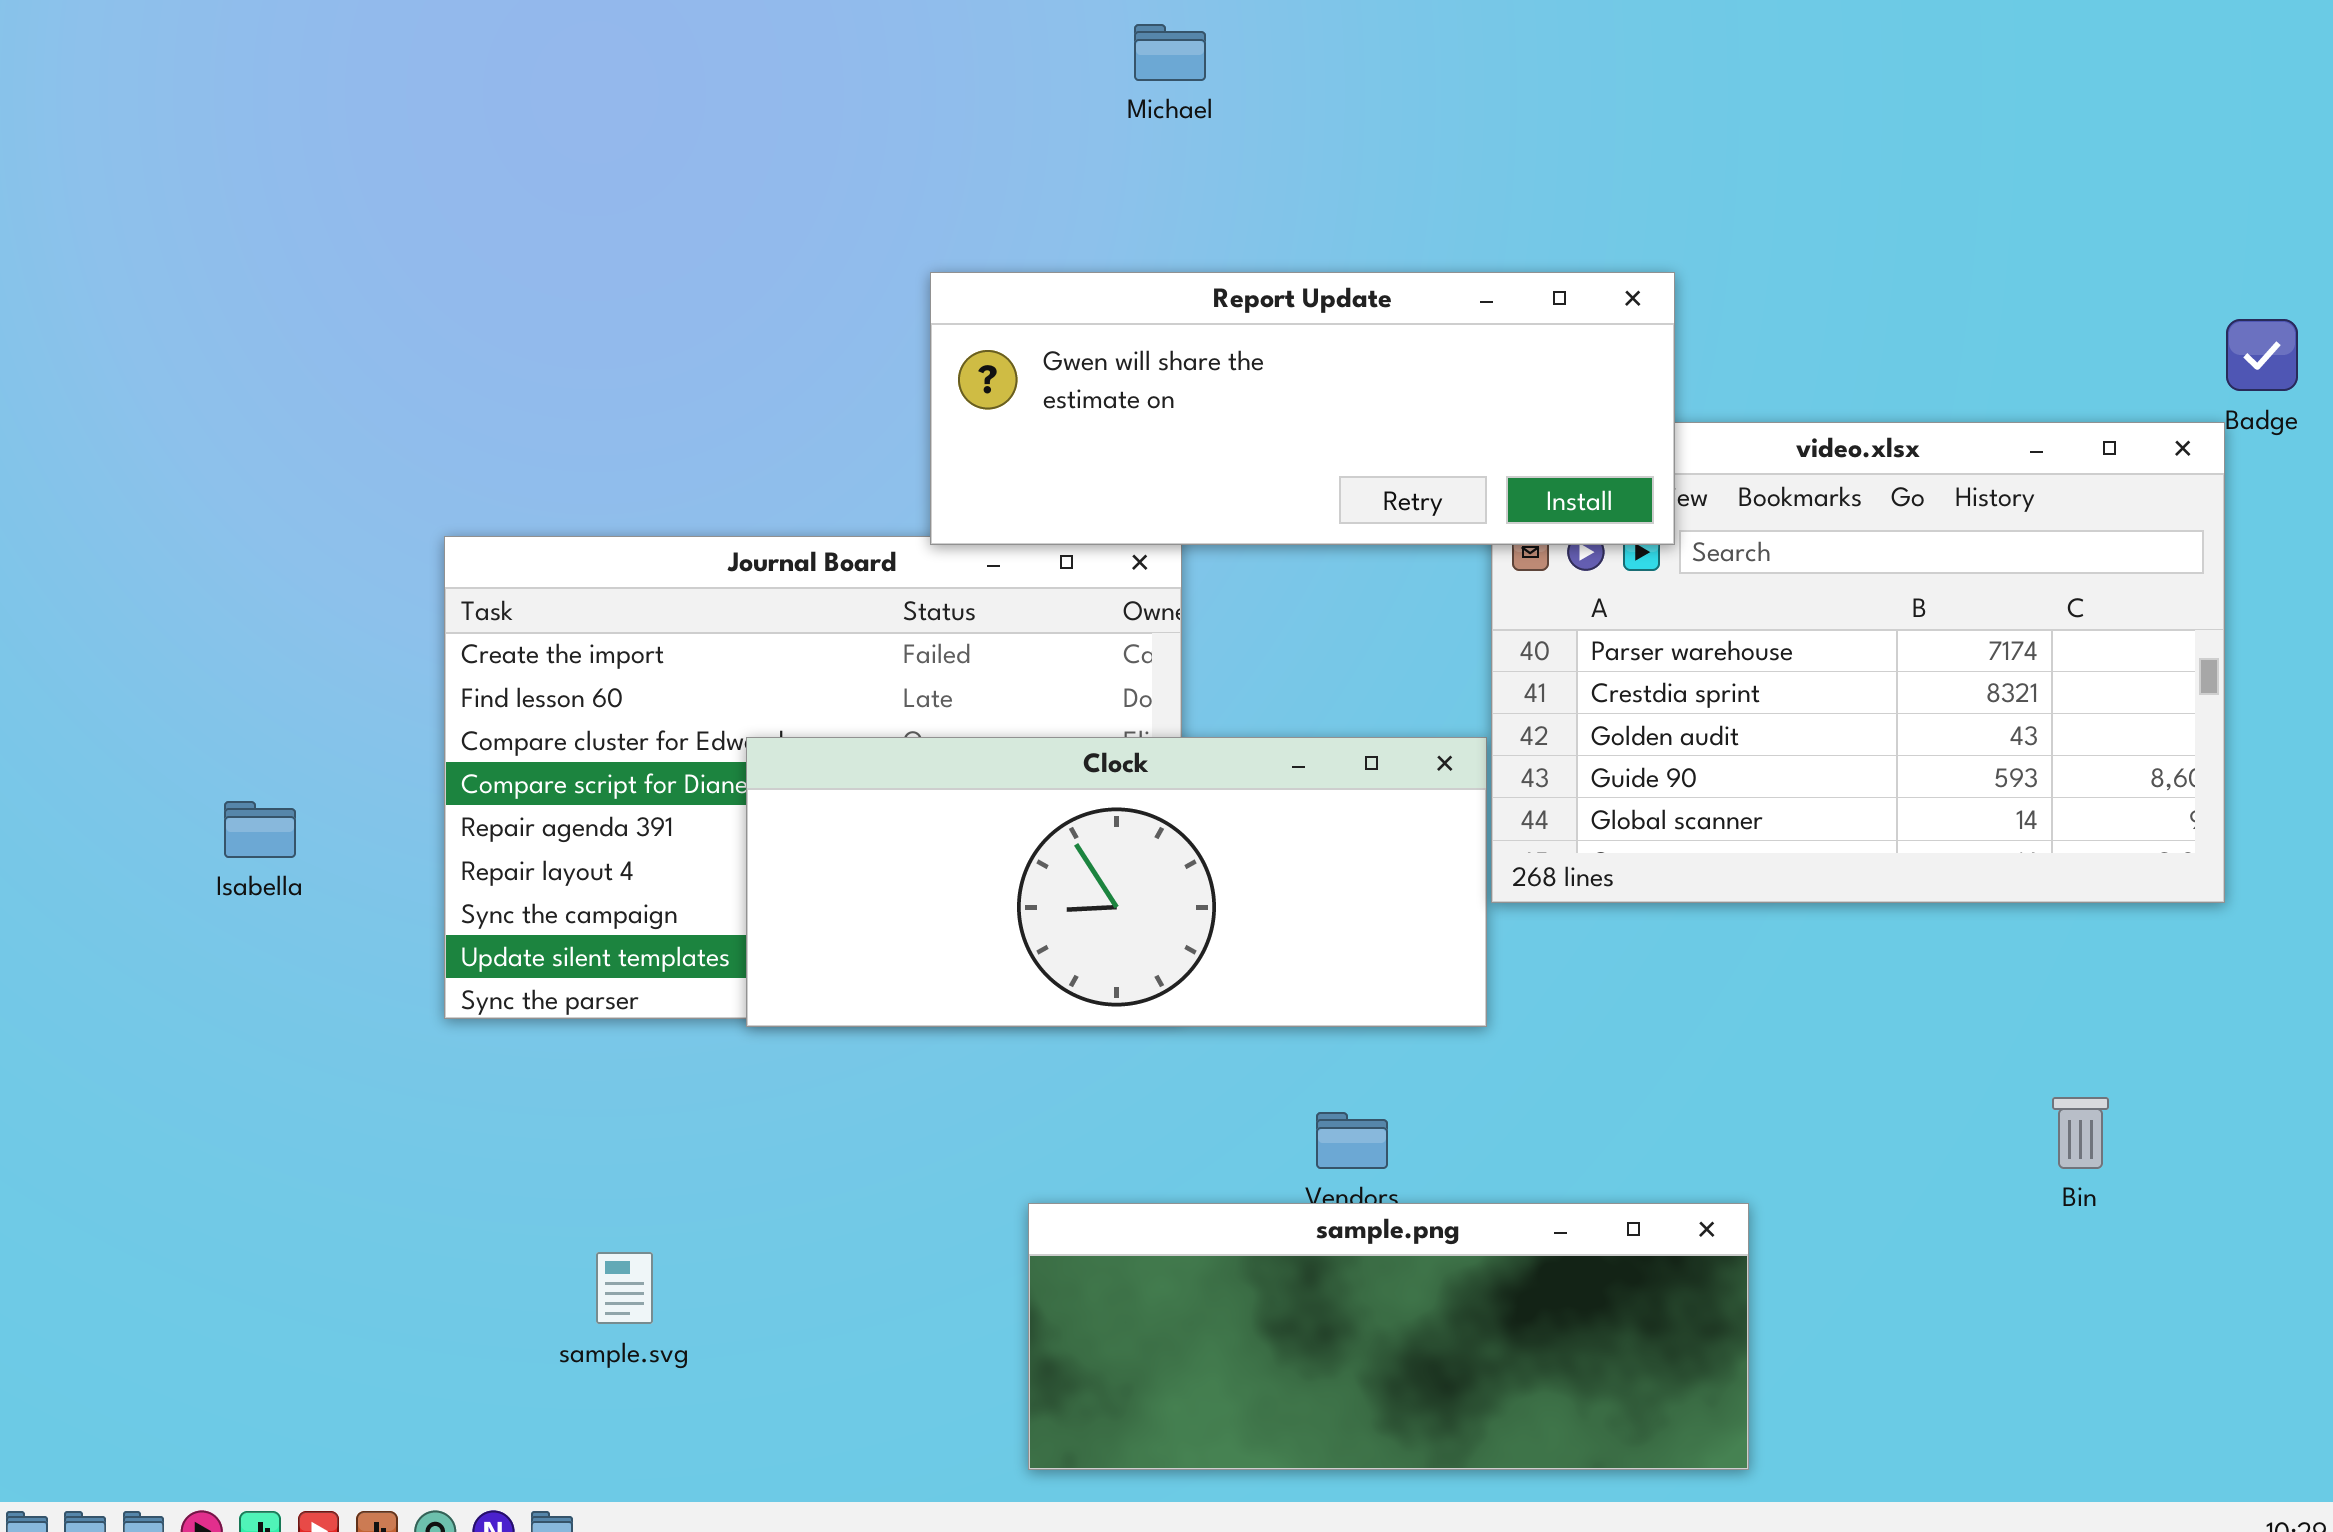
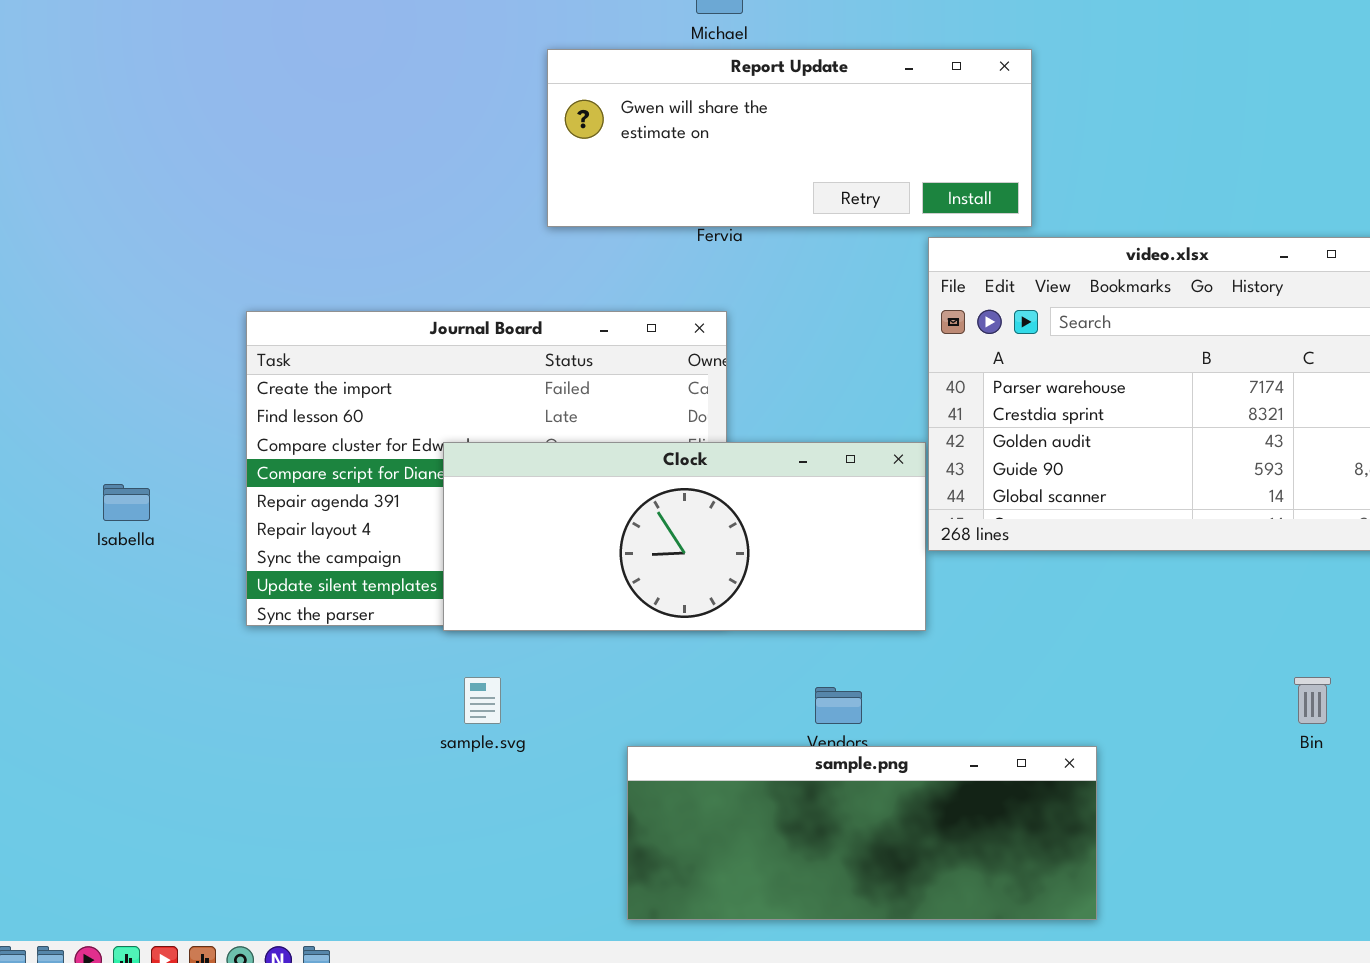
Report Update: [930,272,1675,545] -> [547,49,1032,227], moved
sample.svg: [596,1252,653,1324] -> [464,677,501,724], moved

